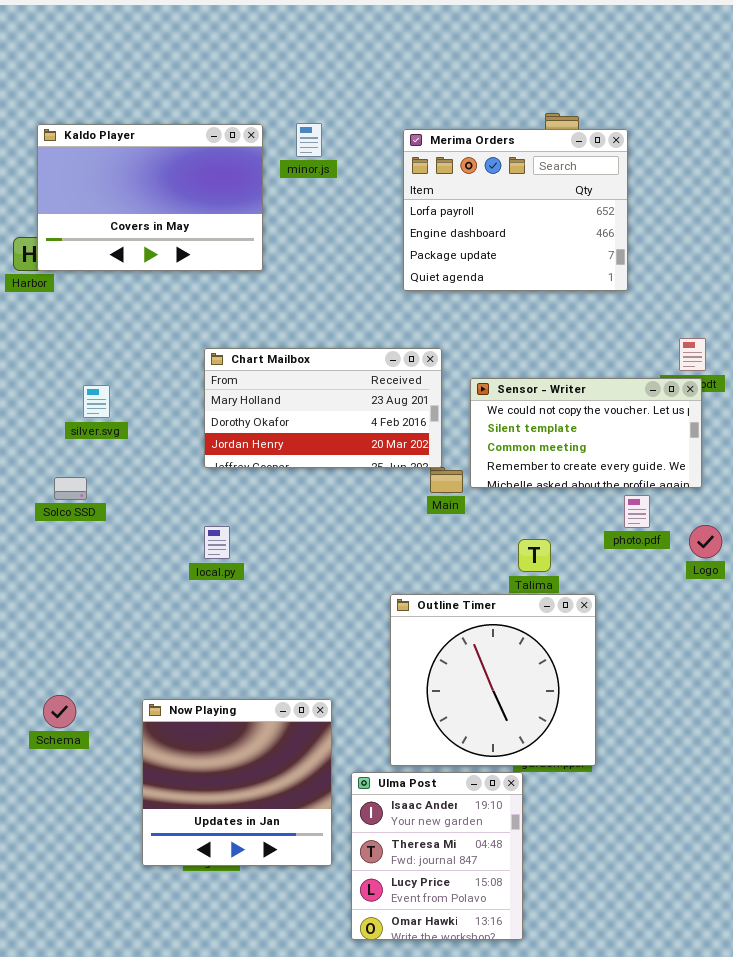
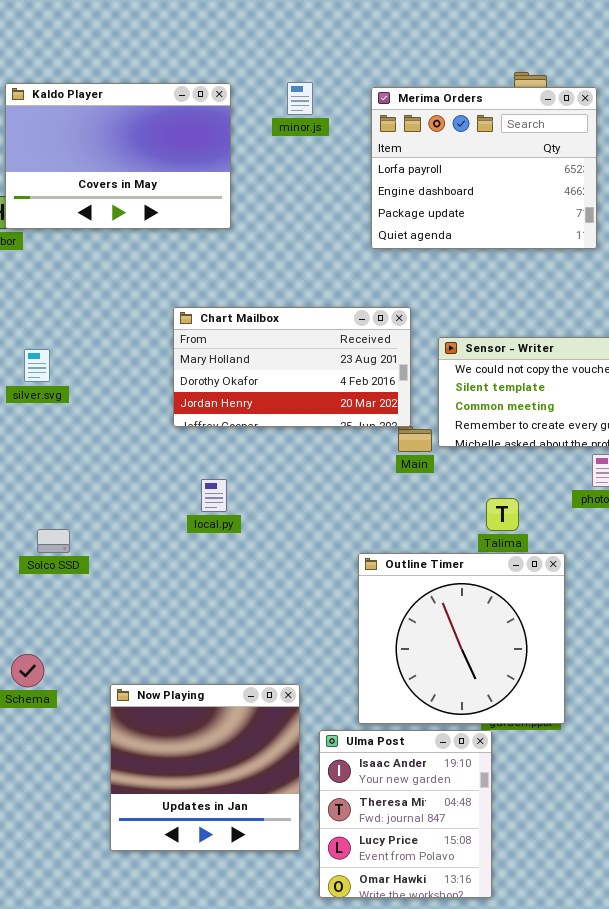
minor.js: [296,123,322,157] -> [287,82,313,115], moved
silver.svg: [83,385,110,418] -> [24,349,50,382], moved
Solco SSD: [54,477,87,500] -> [37,529,70,553], moved
local.py: [204,526,230,559] -> [201,479,227,512], moved
Now Playing: [142,699,332,866] -> [110,684,300,851], moved

